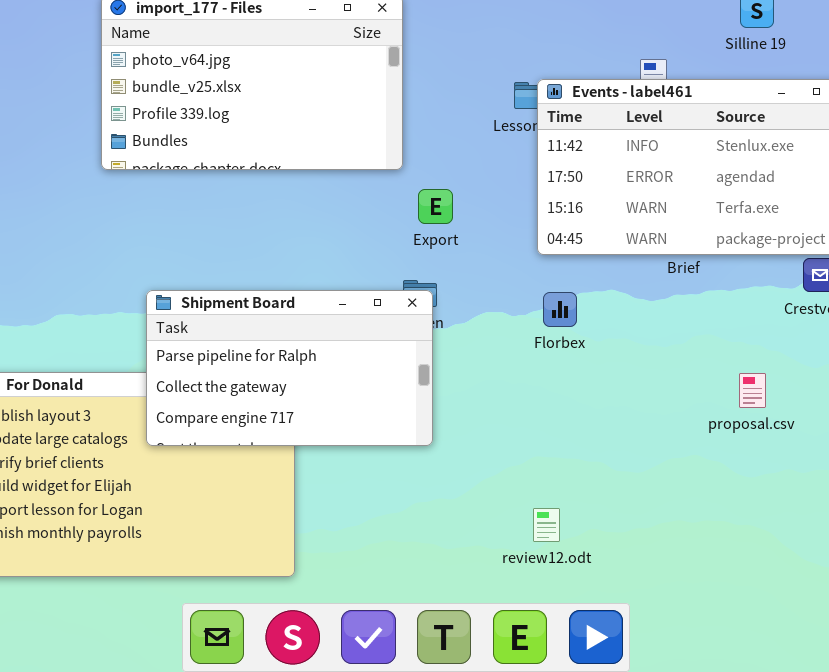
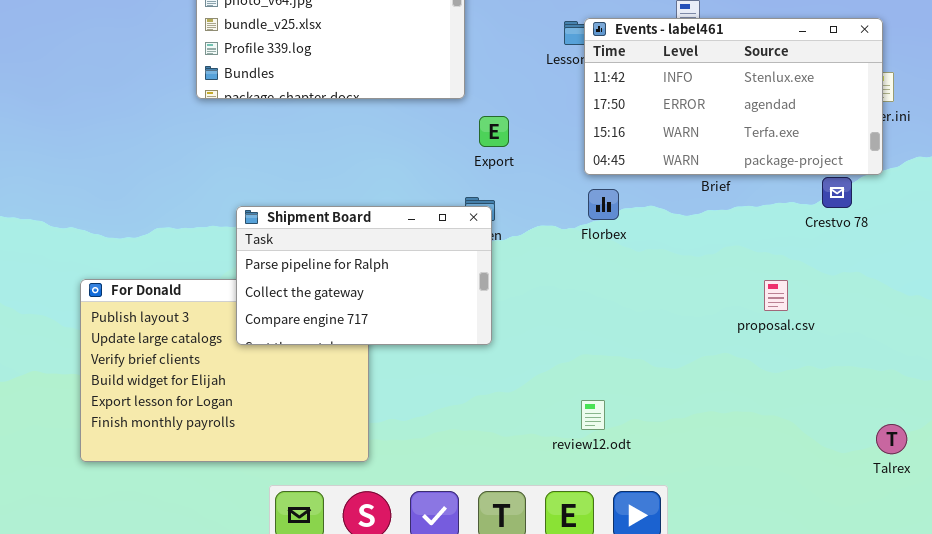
Florbex: [543,292,577,327] -> [588,189,619,220], moved

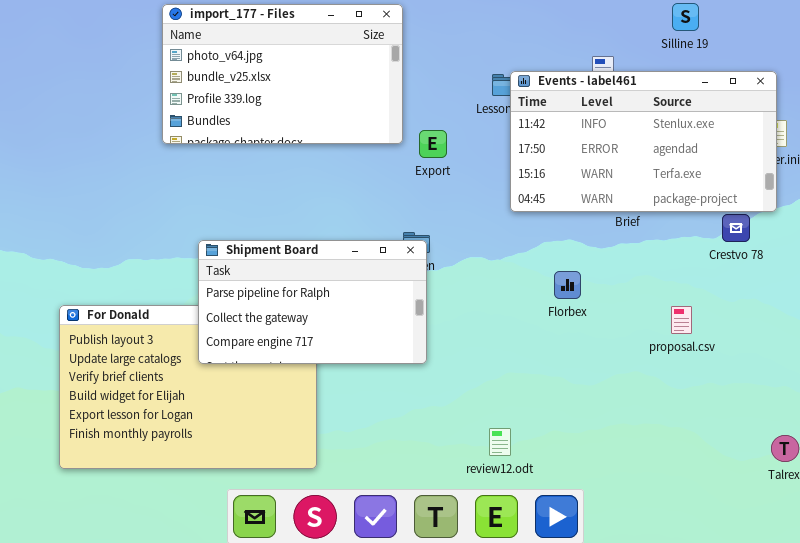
Export: [479,116,509,147] -> [419,130,447,158], moved
Florbex: [588,189,619,220] -> [554,271,581,299], moved
review12.odt: [581,400,605,430] -> [489,428,511,456], moved

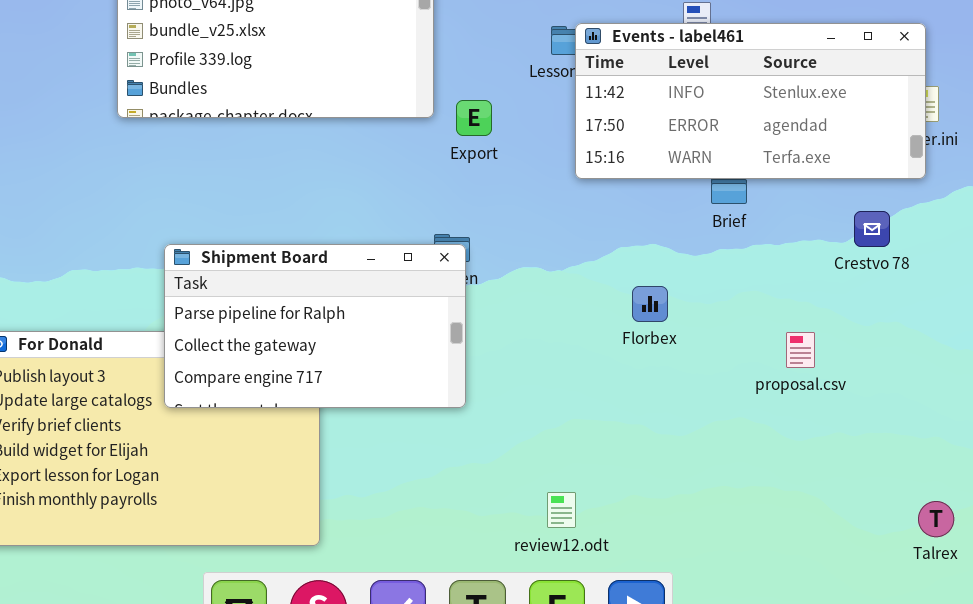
Events - label461: [510,71,777,212] -> [575,23,926,179], resized

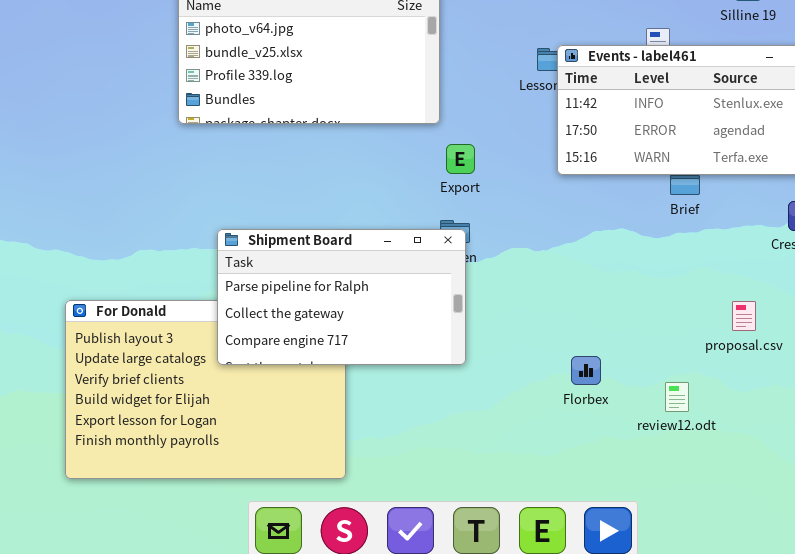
Export: [456,100,492,136] -> [446,144,475,174], moved
Florbex: [632,286,668,322] -> [571,356,601,385], moved
review12.odt: [547,492,576,528] -> [665,382,689,412], moved

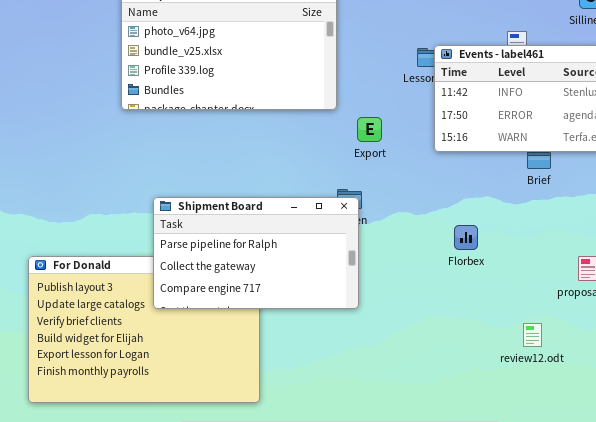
Export: [446,144,475,174] -> [357,117,382,142], moved
Florbex: [571,356,601,385] -> [454,225,478,250], moved

